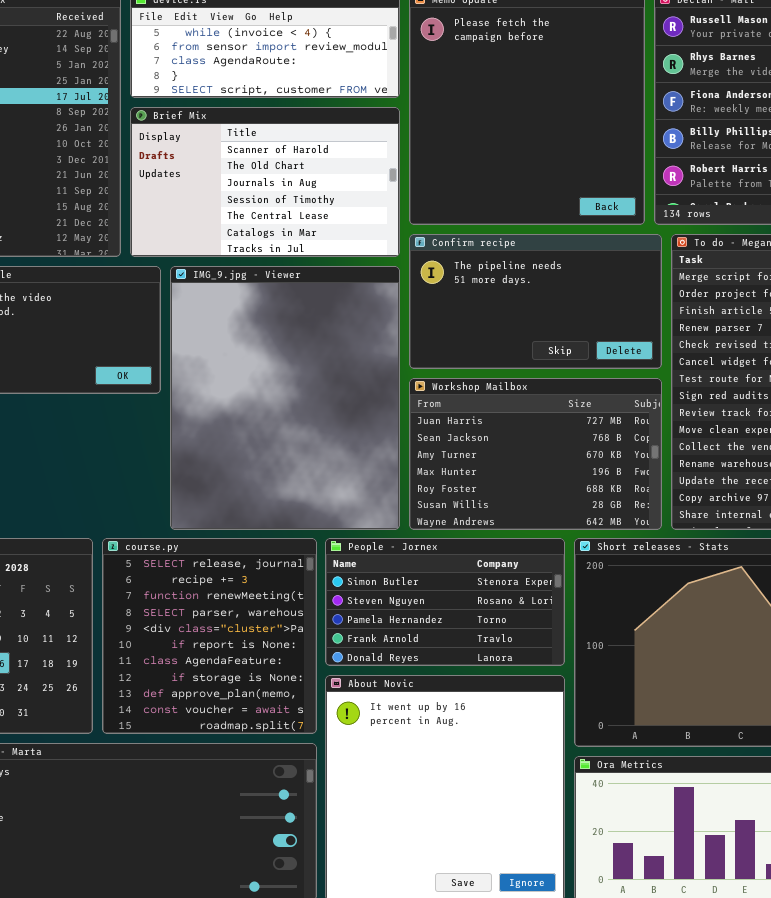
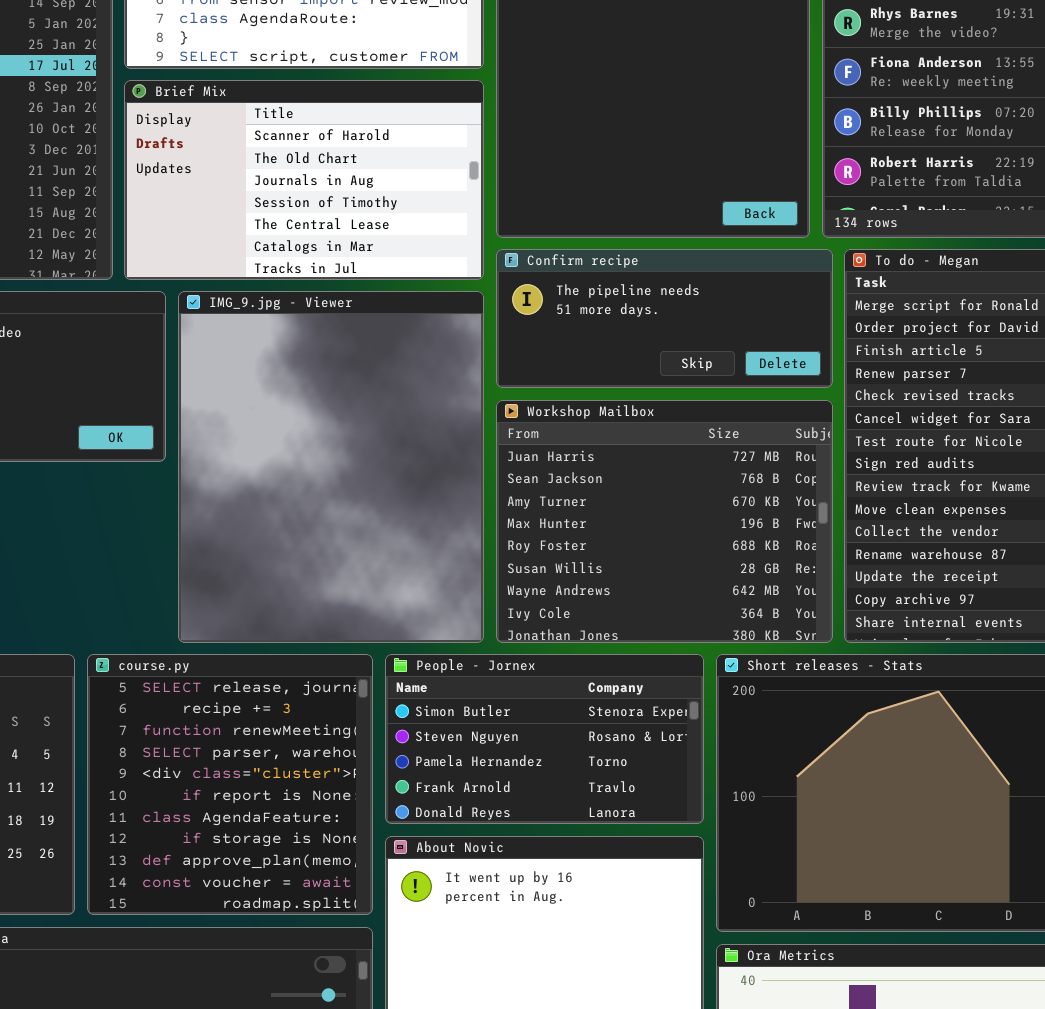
Confirm recipe: [409,234,662,369] -> [496,249,833,388], resized
Workshop Mailbox: [409,378,662,530] -> [496,400,833,643], resized

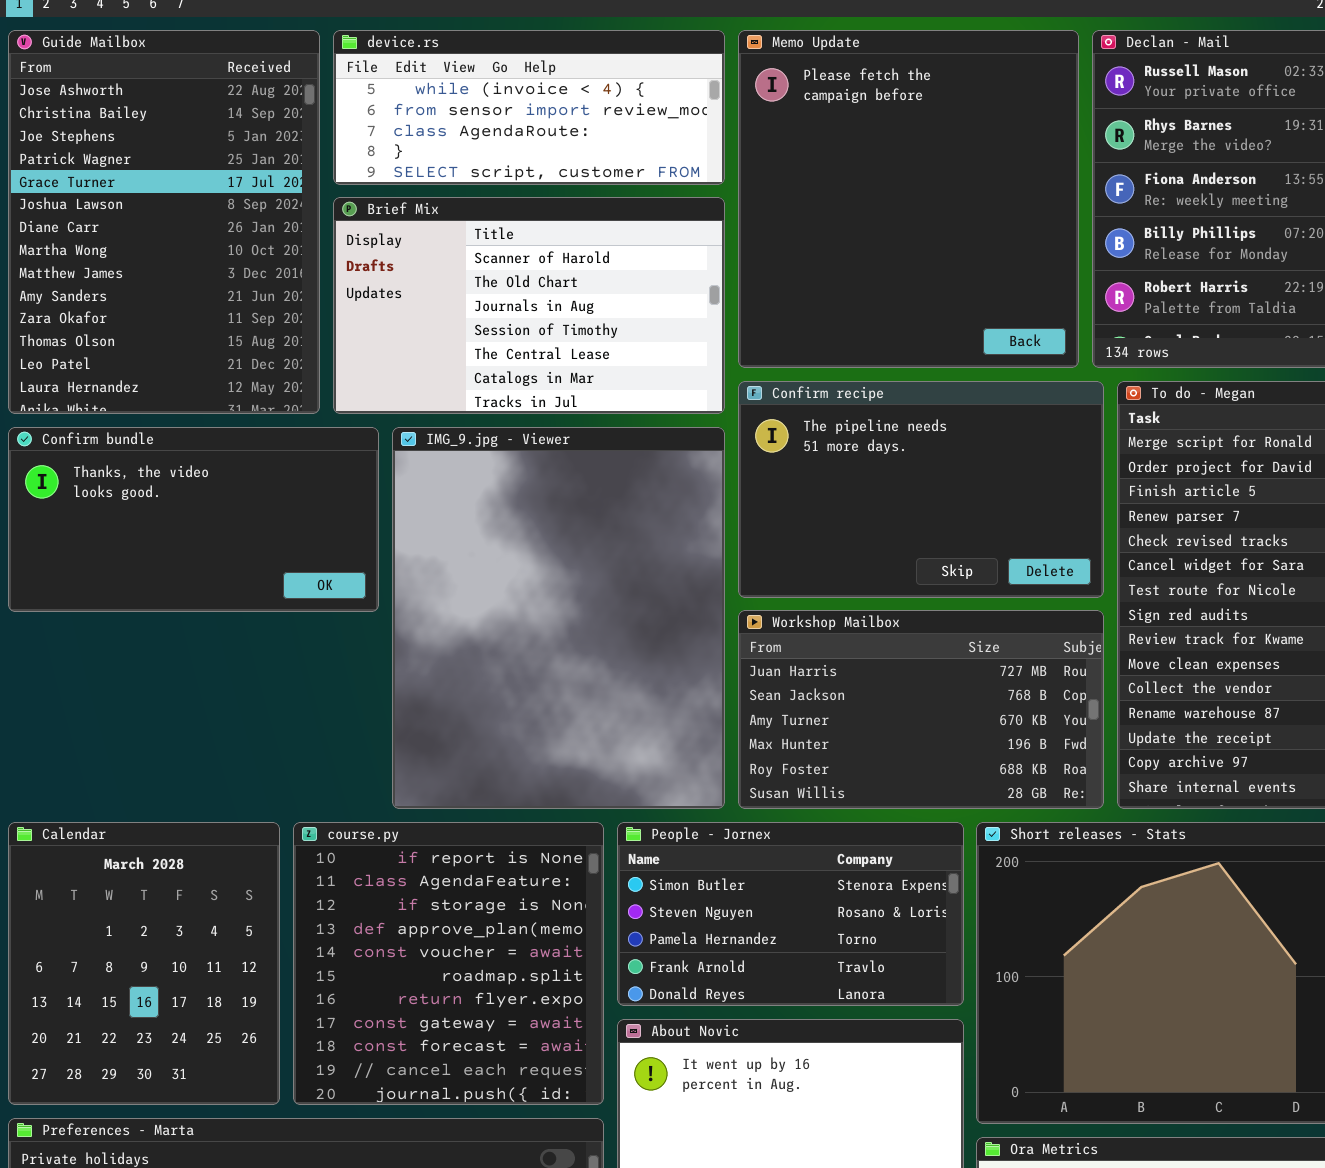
Confirm recipe: [496,249,833,388] -> [738,381,1104,598], resized
Workshop Mailbox: [496,400,833,643] -> [738,610,1104,809], resized
course.py: [87,654,373,915] -> [293,822,604,1105], scrolled down 5 rows

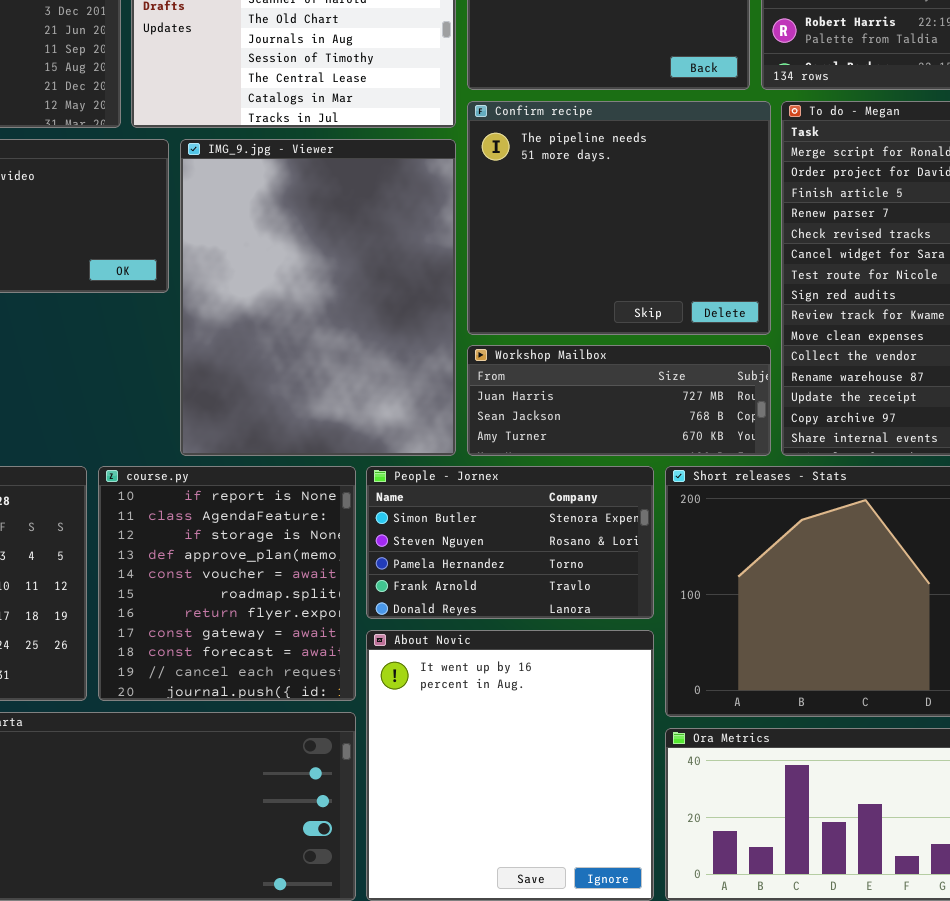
Confirm recipe: [738,381,1104,598] -> [467,101,771,335], resized
Workshop Mailbox: [738,610,1104,809] -> [467,345,771,456], resized

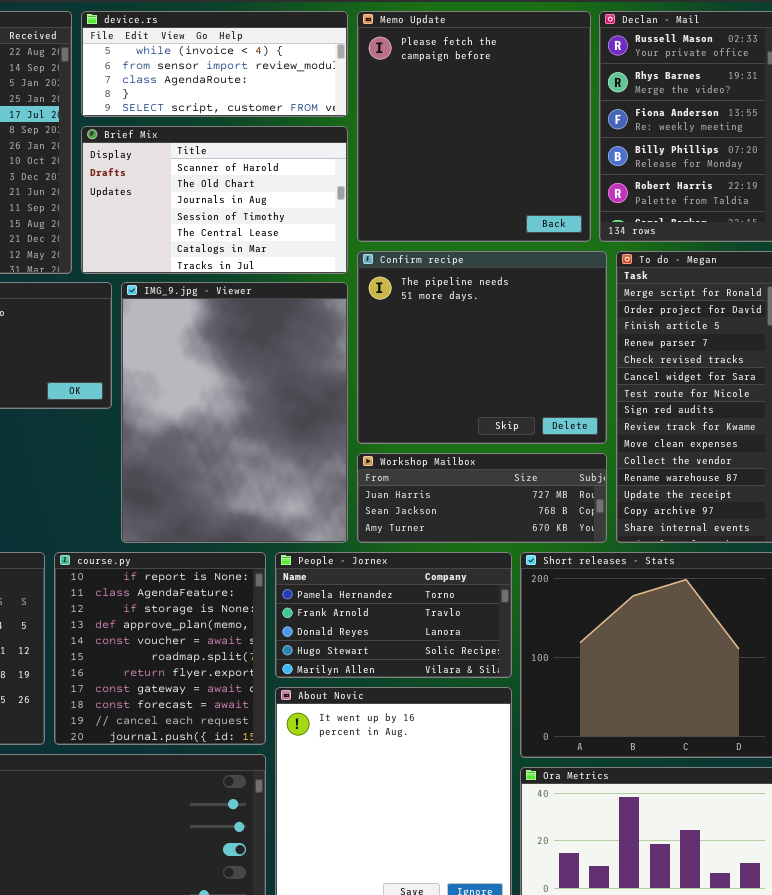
People - Jornex: [366,466,654,619] -> [275,552,512,678], scrolled down 2 rows

